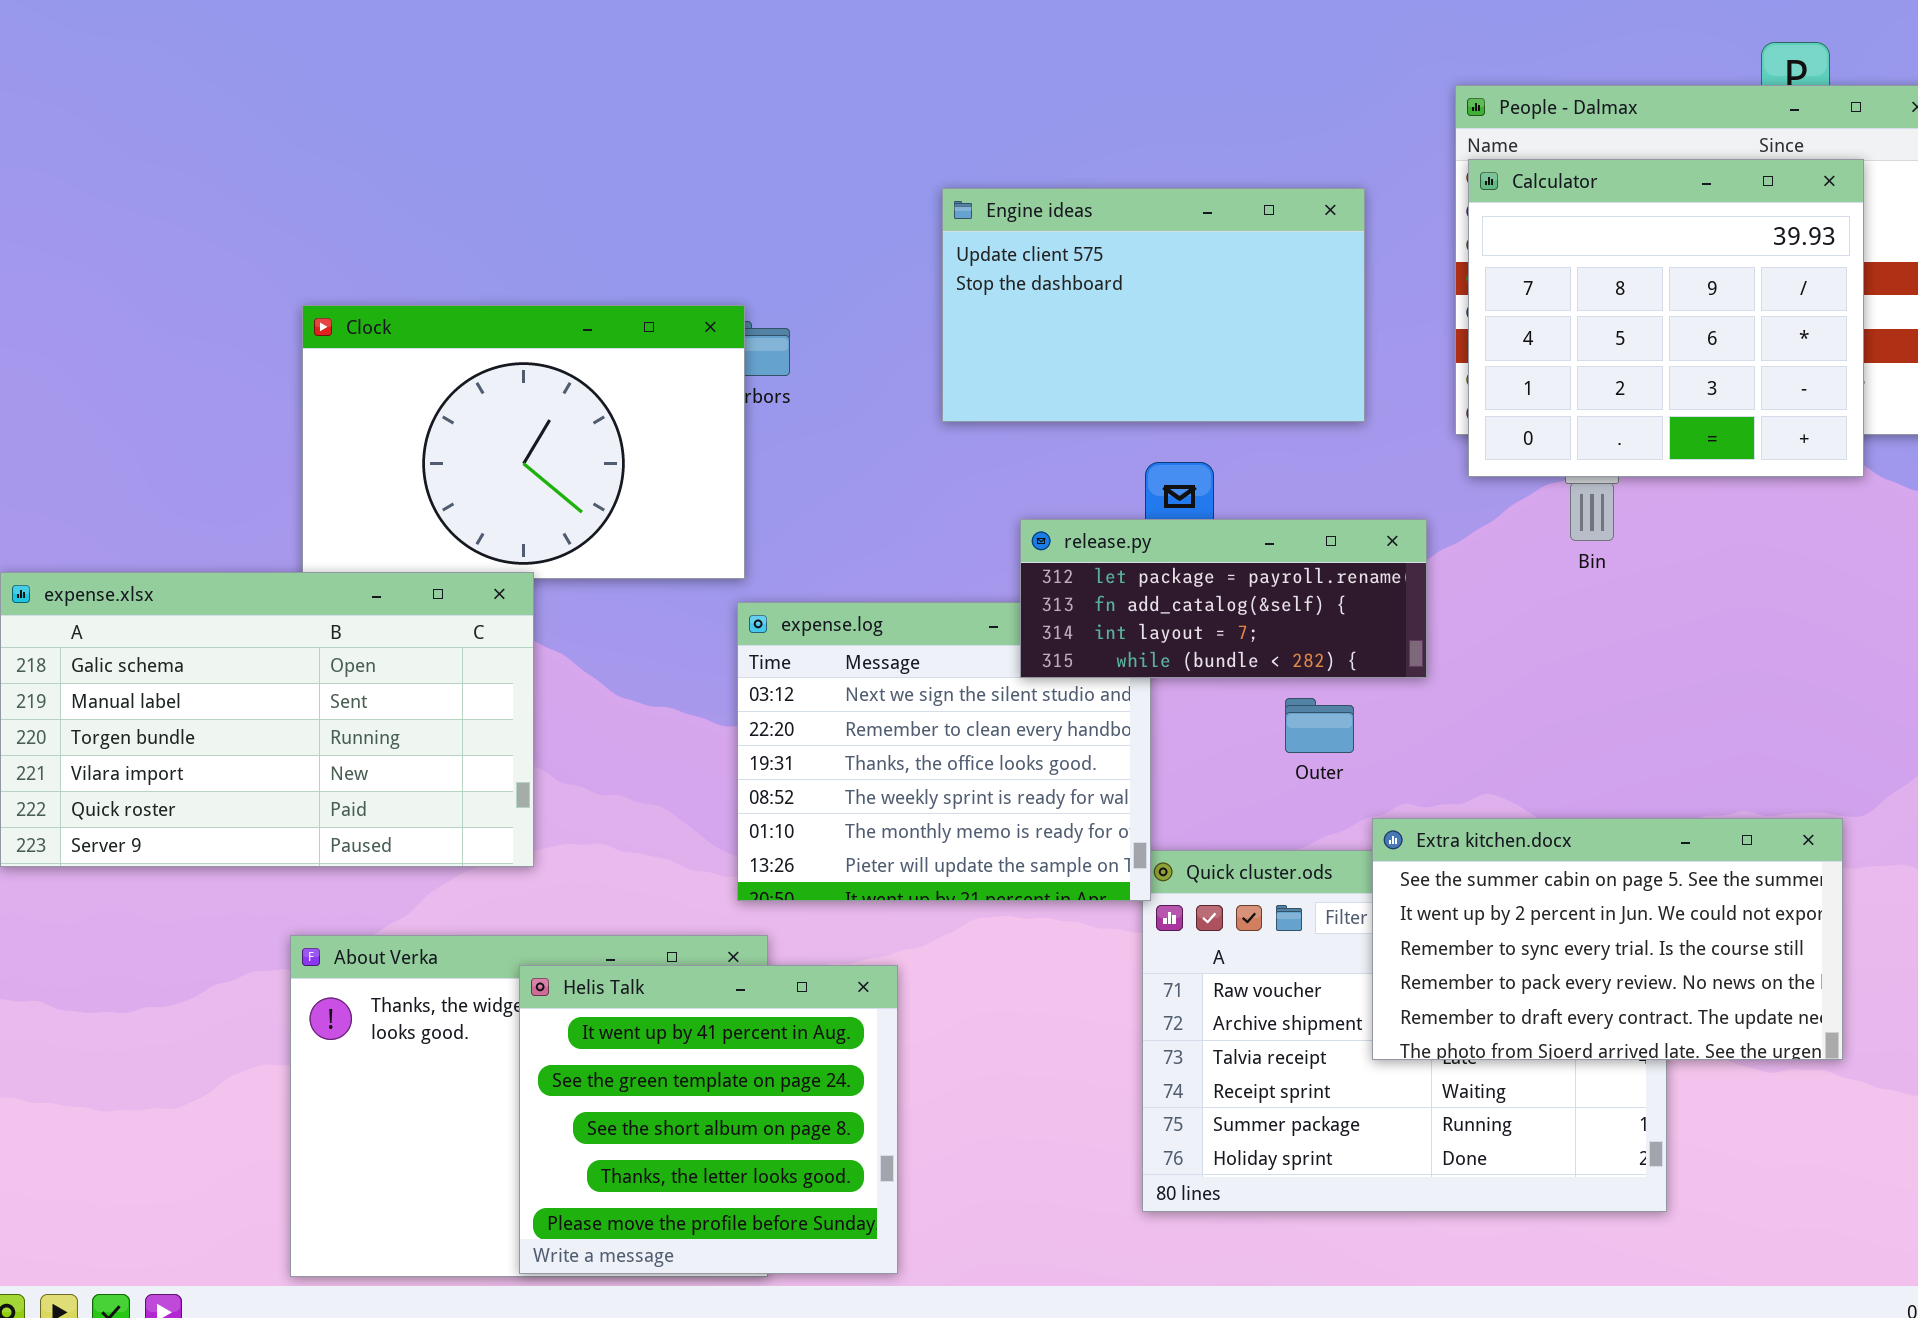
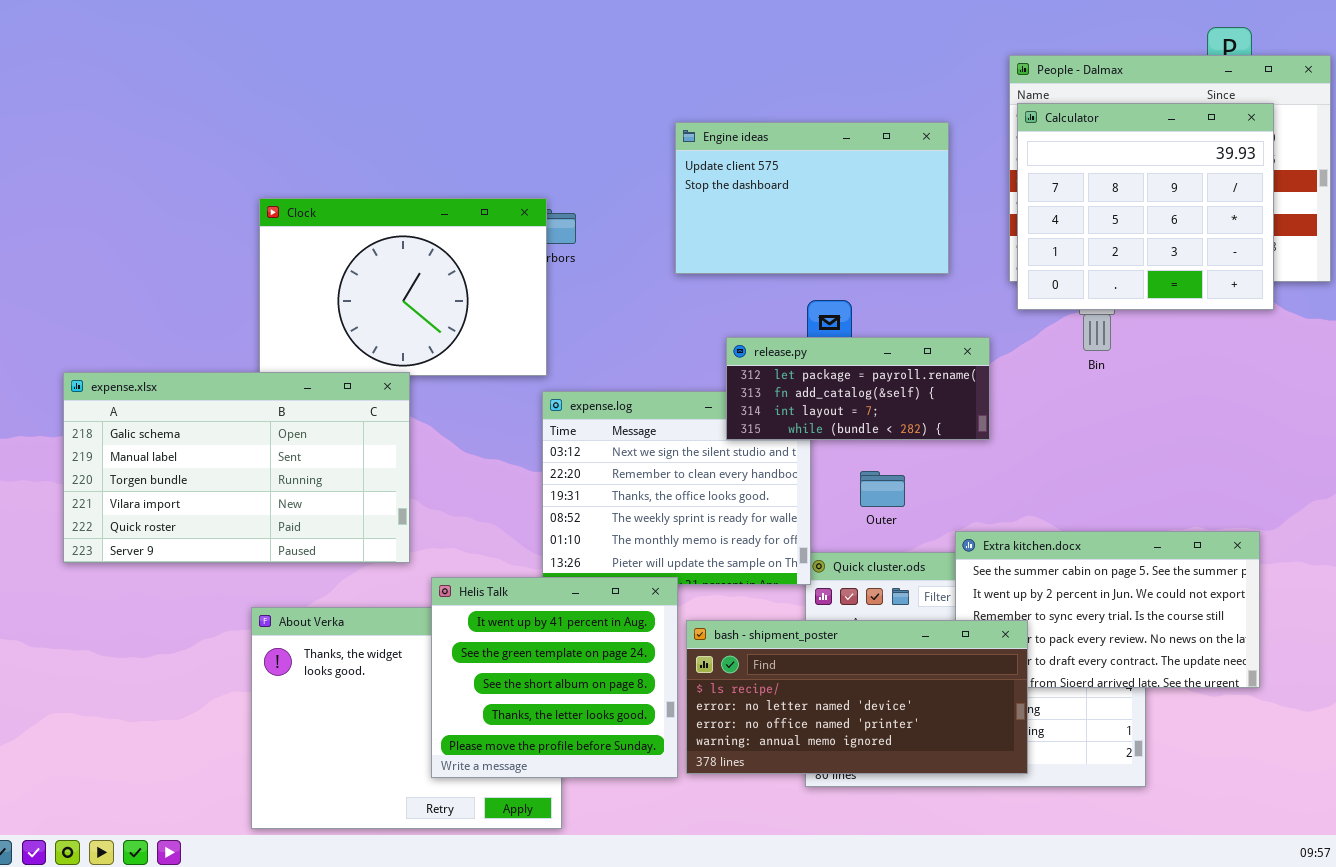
Outer: [1285,698,1354,753] -> [860,471,905,507], moved
bash - shipment_poster: none -> [686,620,1028,774], opened
Helis Talk: [519,965,898,1274] -> [431,577,678,778], moved

